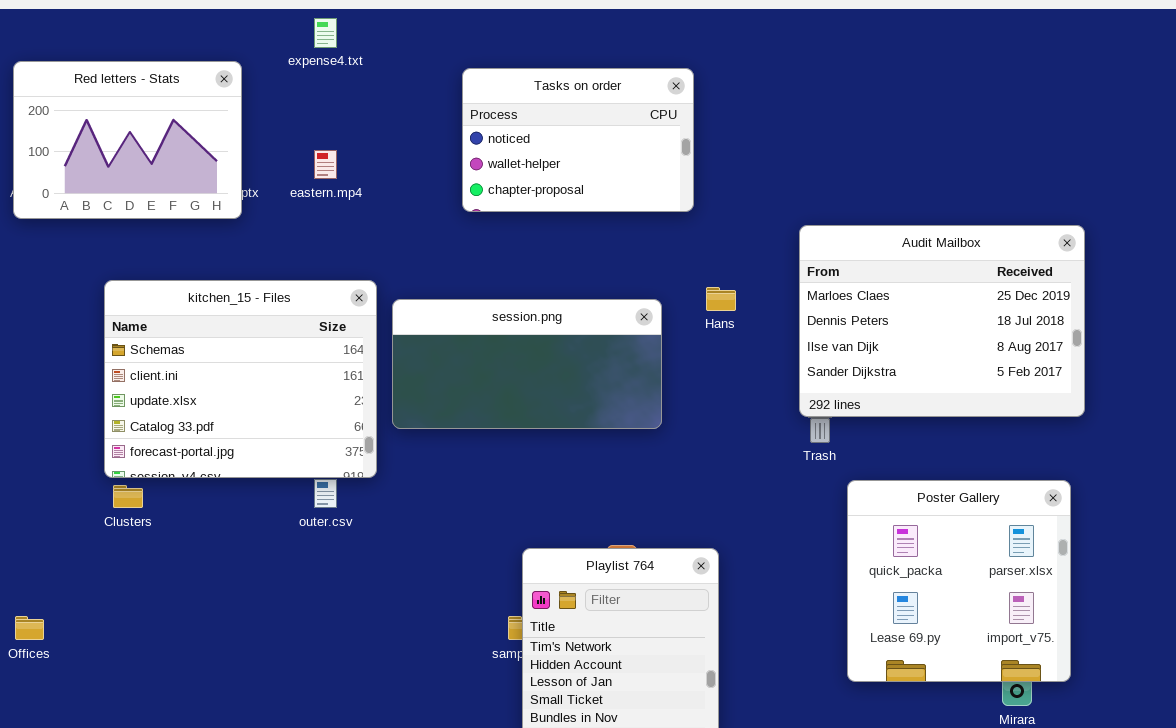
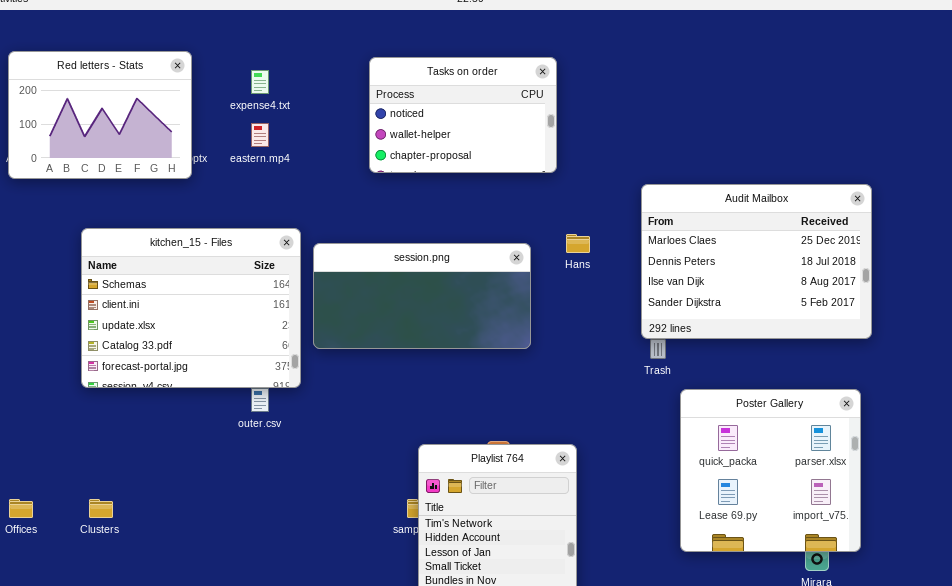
expense4.txt: [314,18,337,48] -> [251,70,269,94], moved
Clusters: [113,485,143,508] -> [89,499,113,518], moved

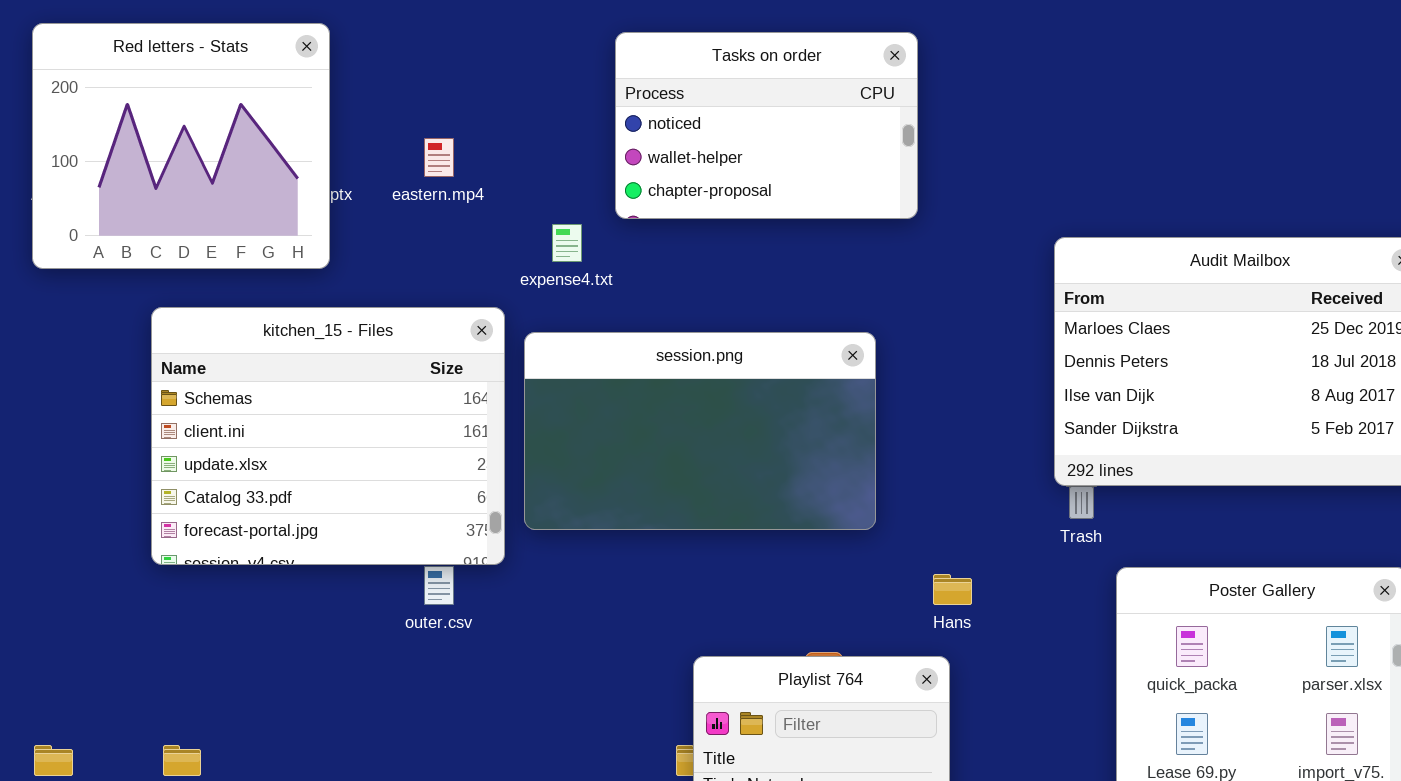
Red letters - Stats: [8,51,192,179] -> [32,23,330,269], resized
expense4.txt: [251,70,269,94] -> [552,224,582,262], moved
Hans: [566,234,590,253] -> [933,574,972,605], moved
session.png: [313,243,531,349] -> [524,332,876,530], resized

